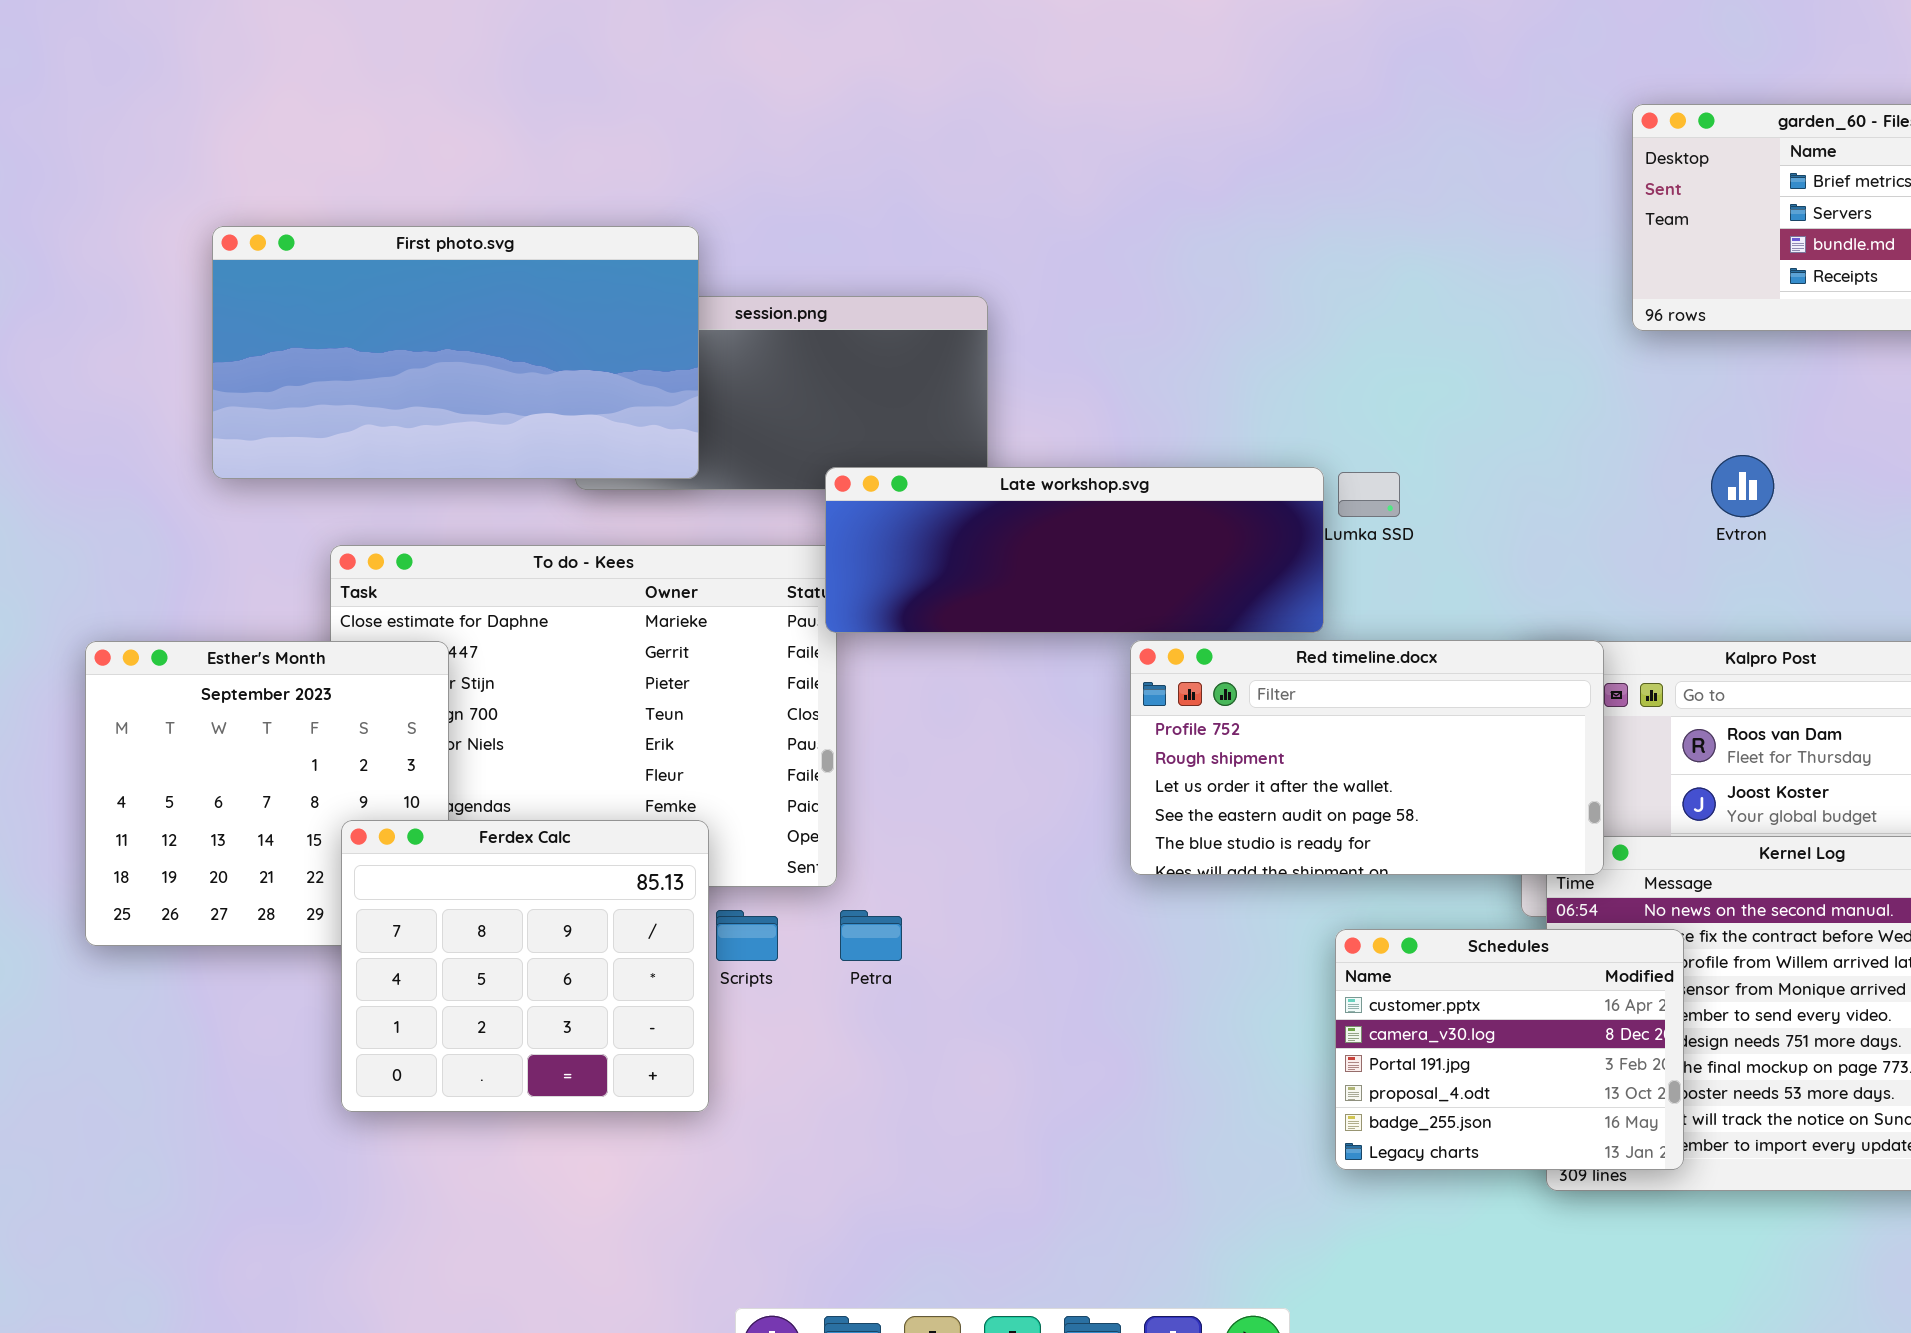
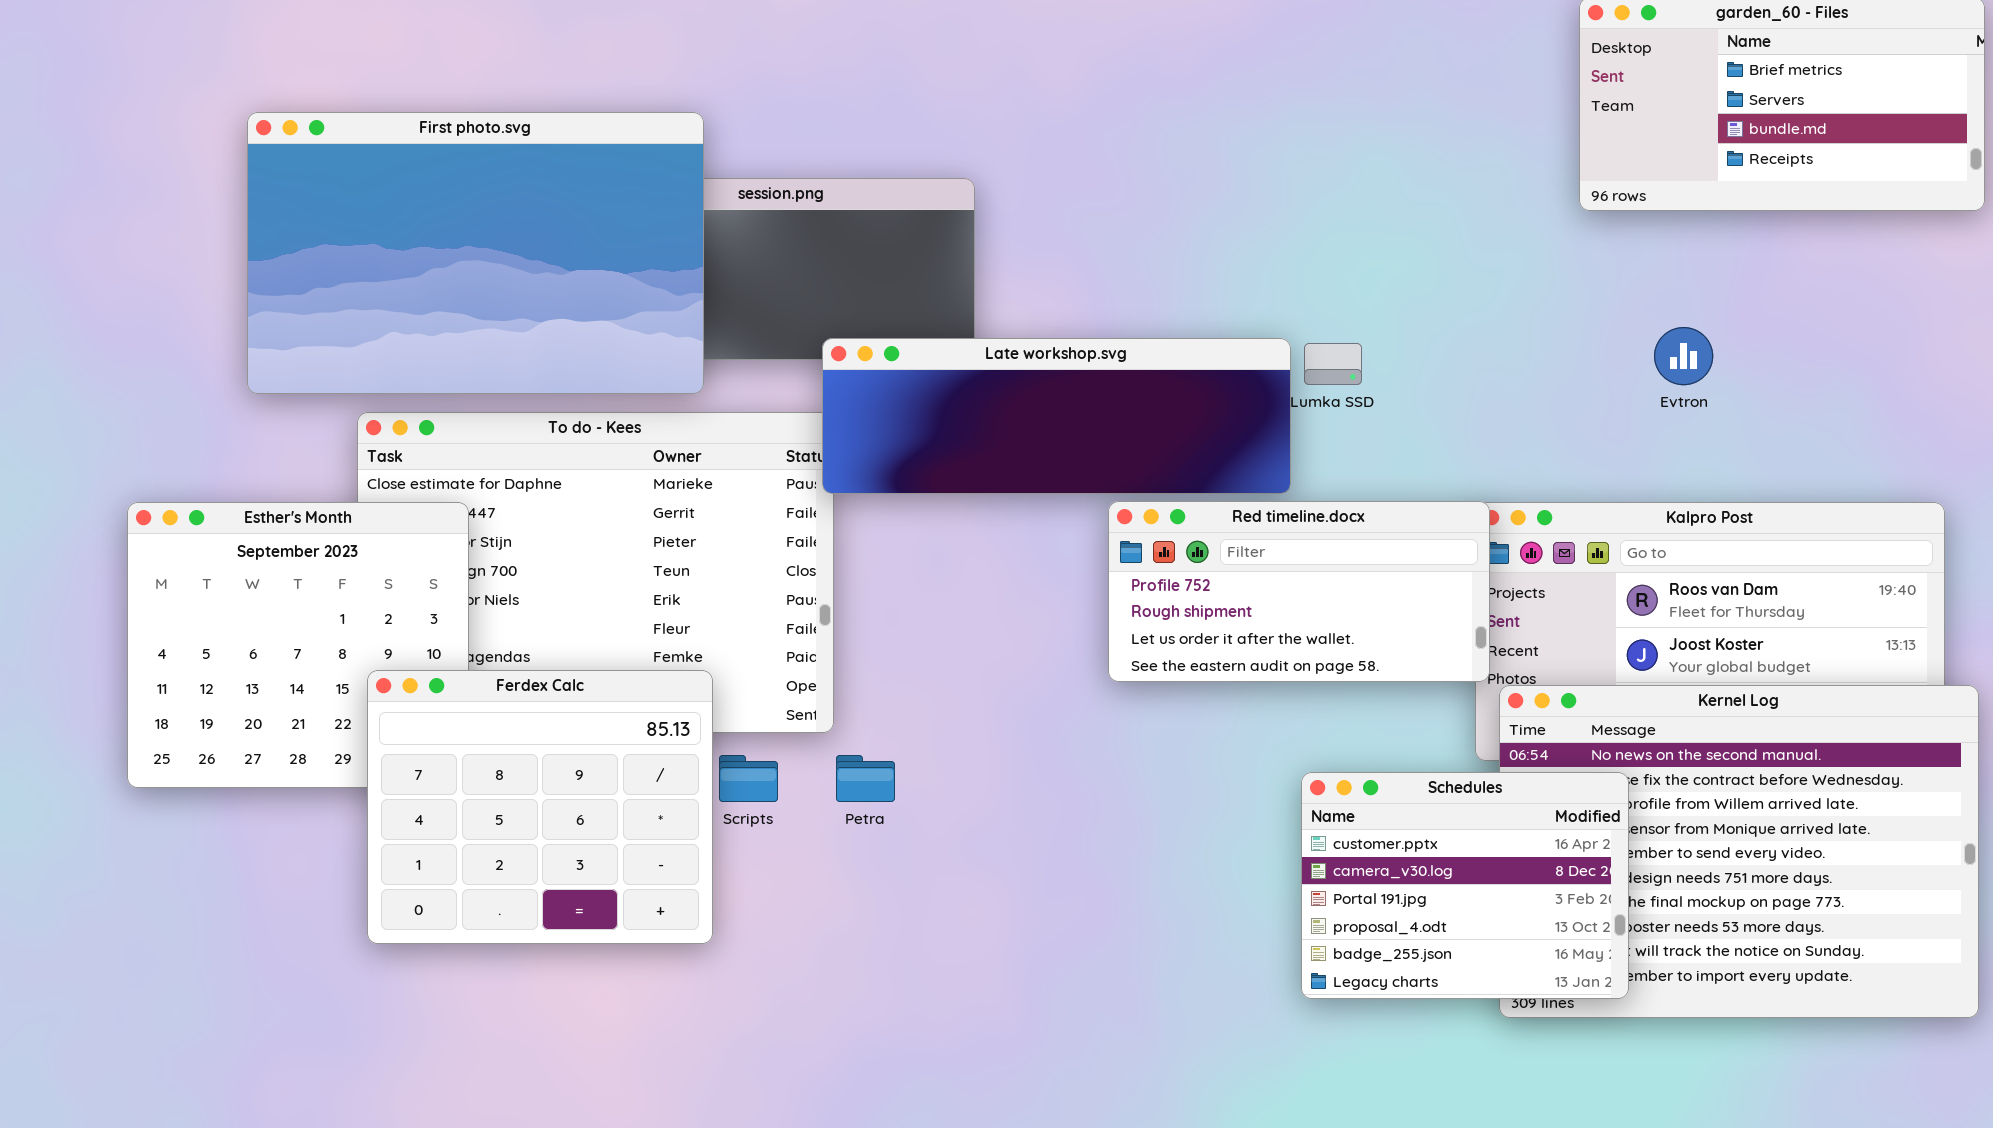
First photo.svg: [212,226,699,479] -> [247,112,704,394], resized
Red timeline.docx: [1130,640,1604,875] -> [1108,501,1490,682], resized

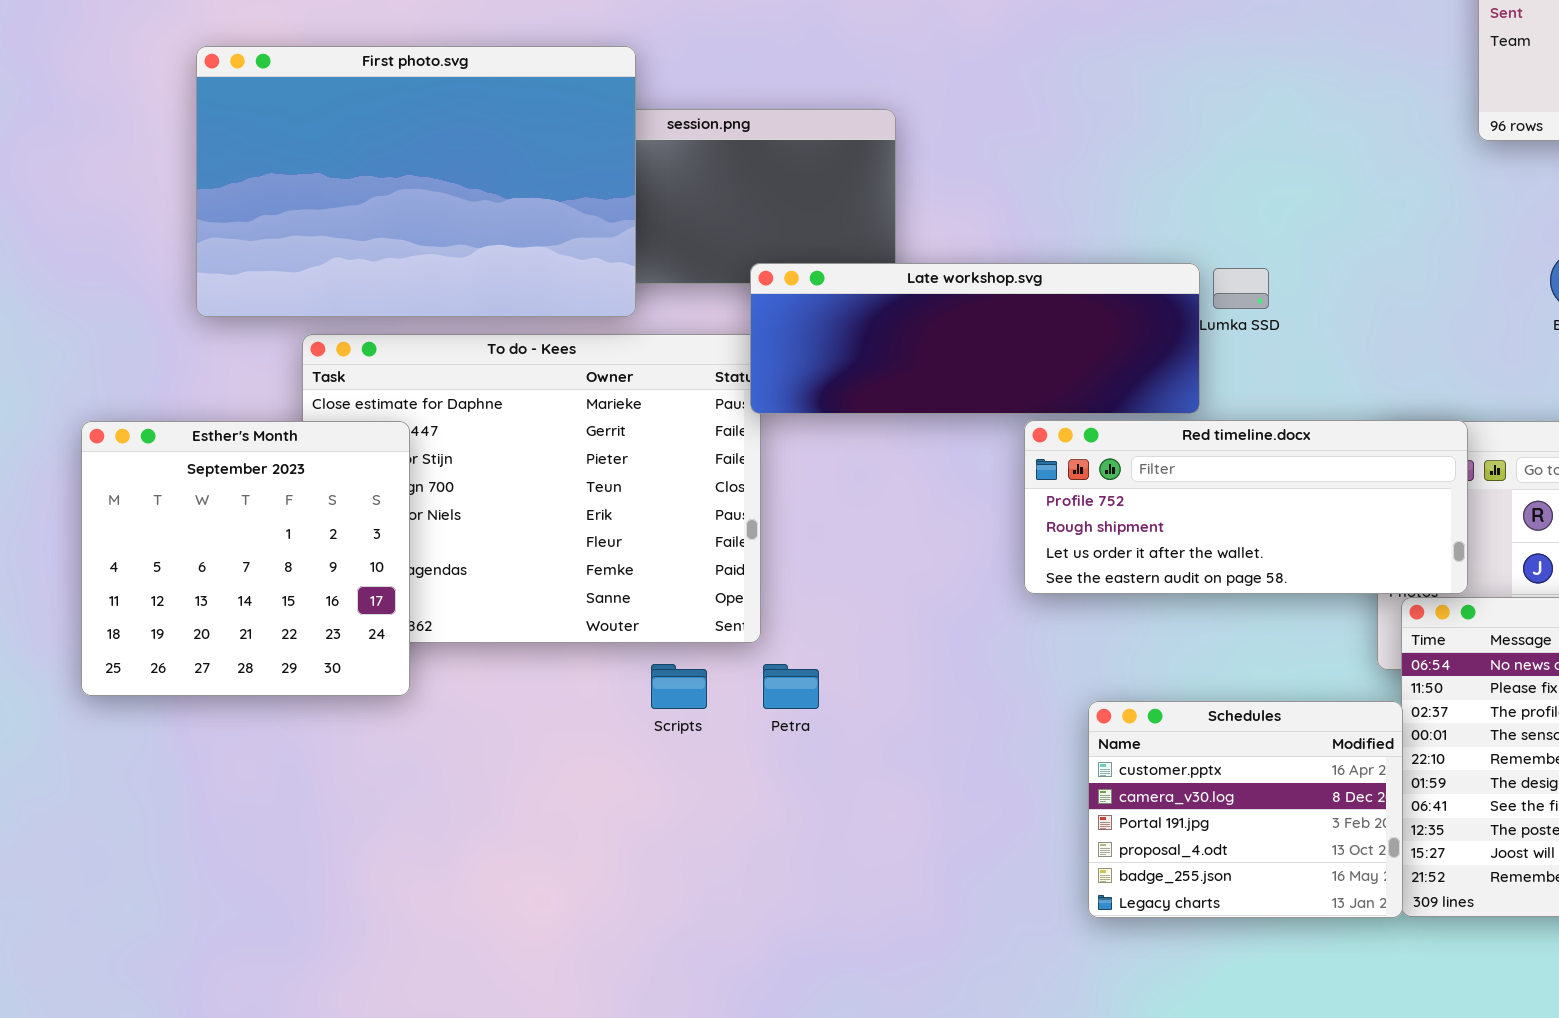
Red timeline.docx: [1108,501,1490,682] -> [1024,420,1468,594], resized
Ferdex Calc: [367,670,713,944] -> none, closed
Schedules: [1301,772,1629,999] -> [1088,701,1403,918], moved

